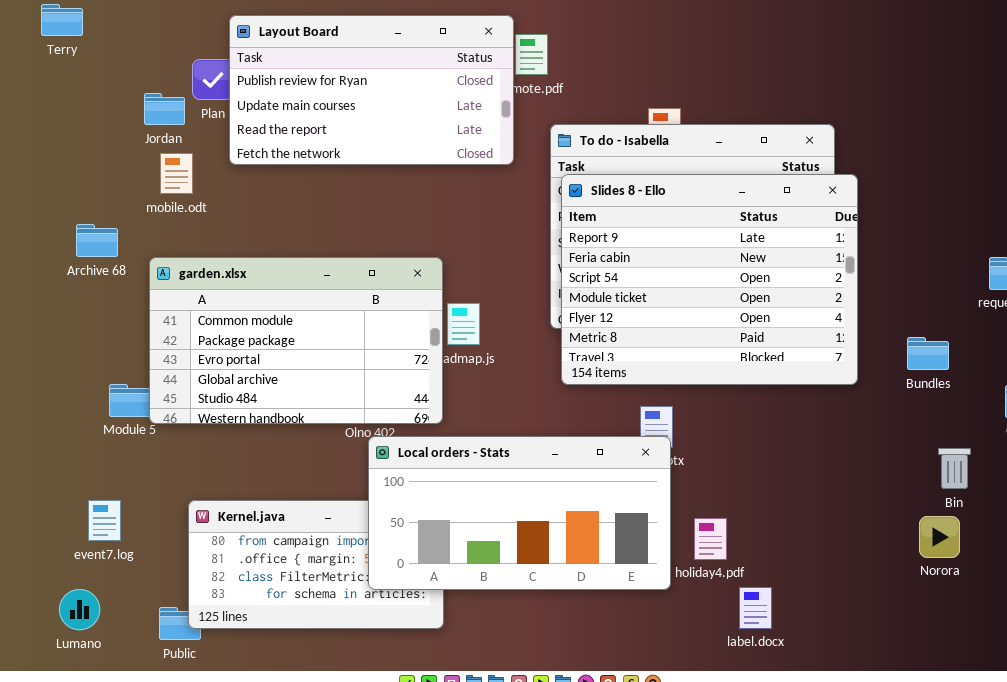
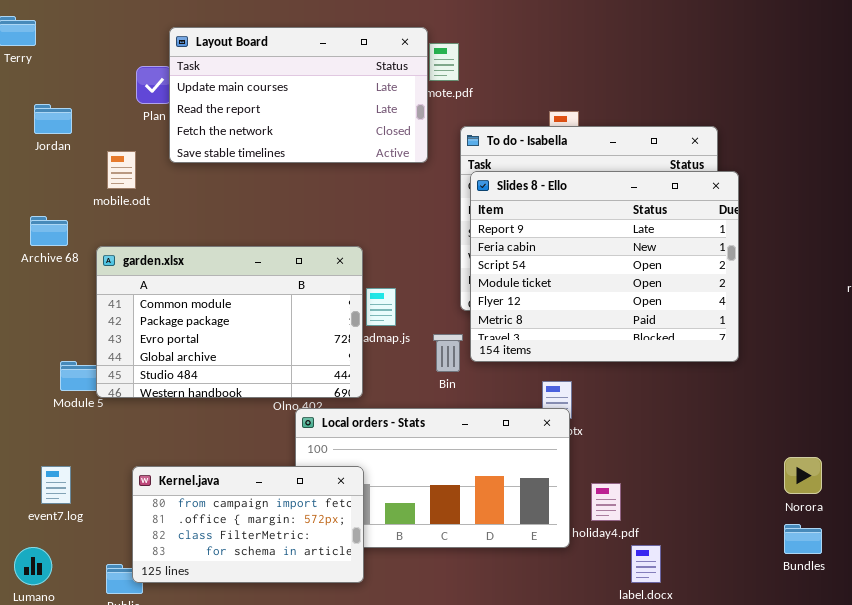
Layout Board: [229,15,514,165] -> [169,27,428,163], scrolled down 1 row
Jordan: [144,93,185,125] -> [34,104,72,134], moved
Bundles: [907,337,949,370] -> [784,524,822,554], moved
Bin: [938,448,971,489] -> [433,334,463,372], moved
Kernel.java: [188,500,444,629] -> [132,466,364,583], raised
Norora: [919,516,960,558] -> [784,457,822,494], moved

